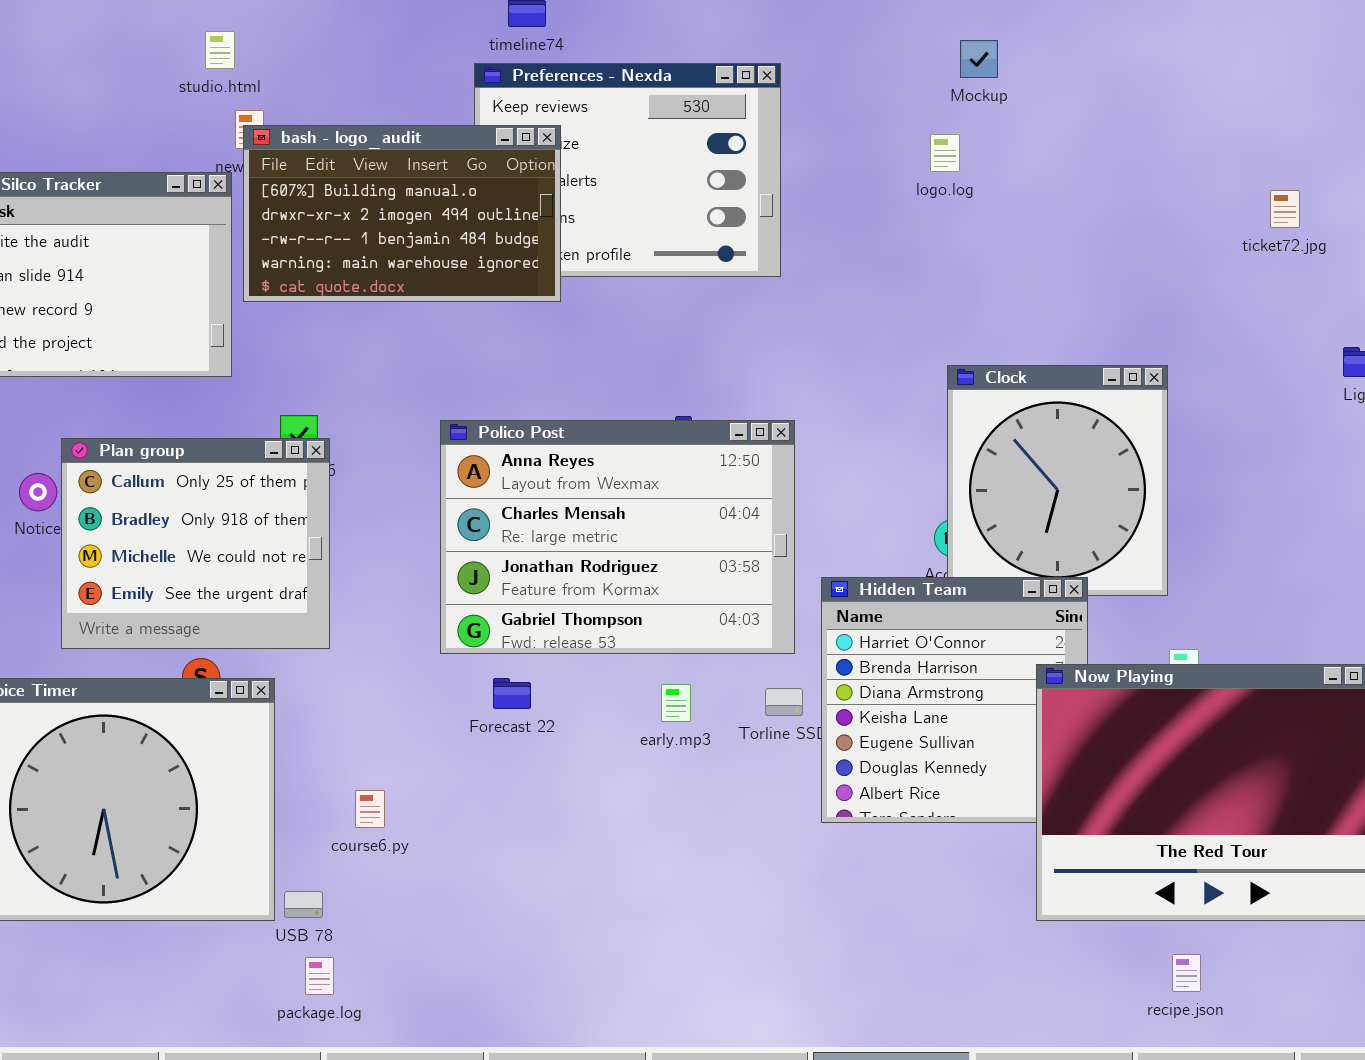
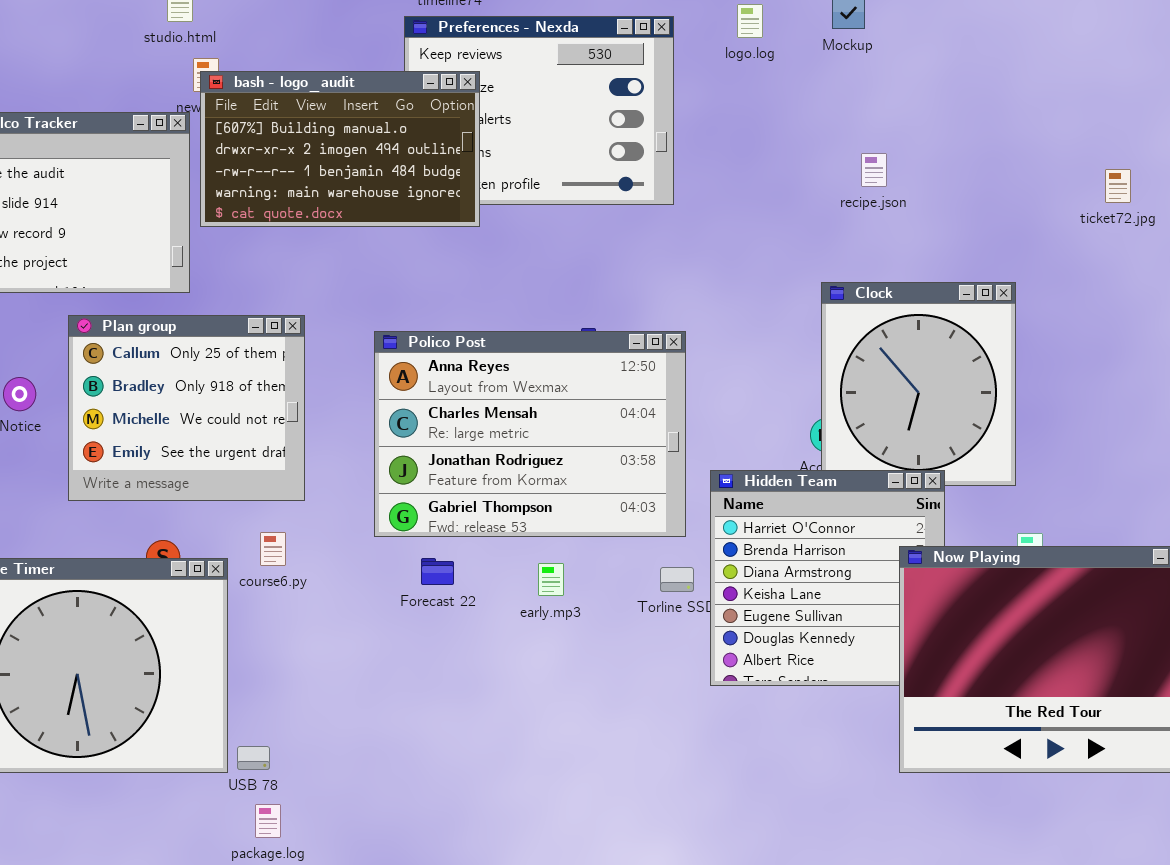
logo.log: [930,134,960,172] -> [737,4,763,38], moved
ticket72.jpg: [1270,190,1300,228] -> [1105,169,1131,203], moved
Plan group: [61,438,330,649] -> [68,315,305,501], moved
early.mp3: [661,684,691,722] -> [538,563,564,596], moved
course6.py: [355,790,385,828] -> [260,532,286,566], moved
recipe.json: [1172,954,1201,992] -> [861,153,887,187], moved

